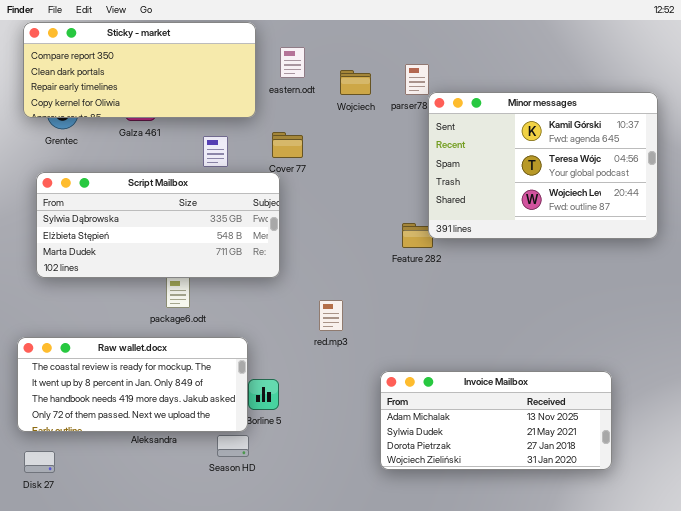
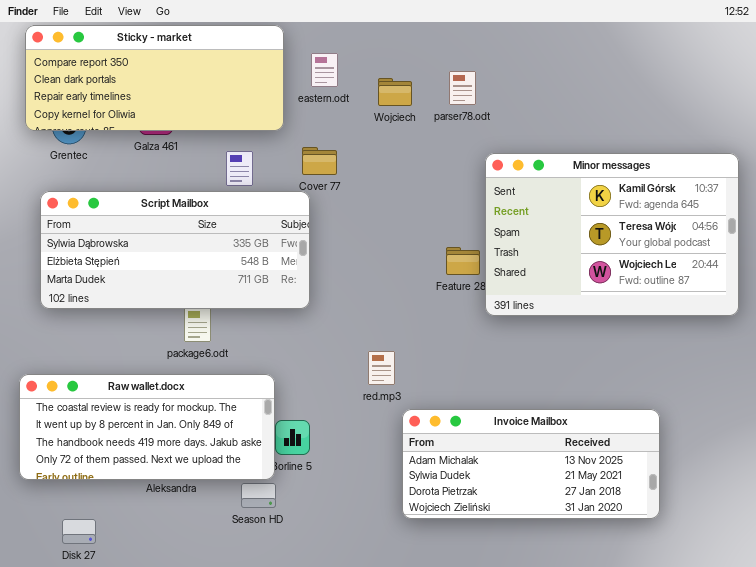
Minor messages: [428,92,658,239] -> [485,153,739,316], moved
red.mp3: [319,300,343,331] -> [368,351,395,385], moved
Invoice Mailbox: [380,371,612,470] -> [402,409,660,519], moved
Disk 27: [24,451,55,473] -> [62,519,96,544], moved

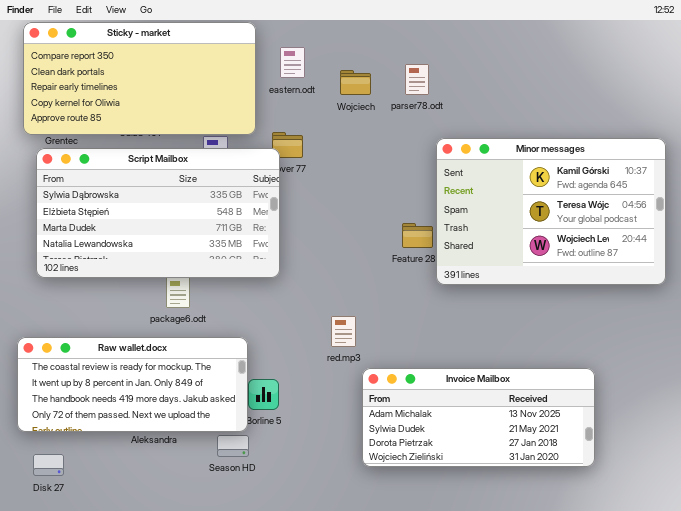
Sticky - market: [25,25,284,131] -> [23,22,256,135], resized
Script Mailbox: [40,191,310,309] -> [36,148,280,278], resized
Disk 27: [62,519,96,544] -> [33,454,64,476], moved

